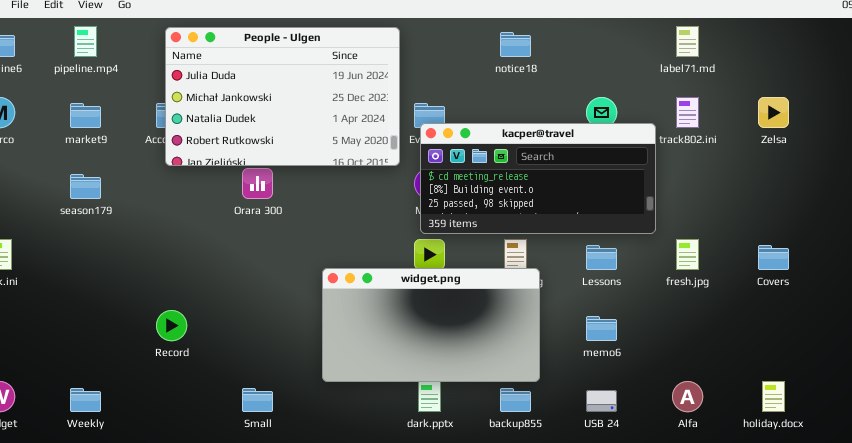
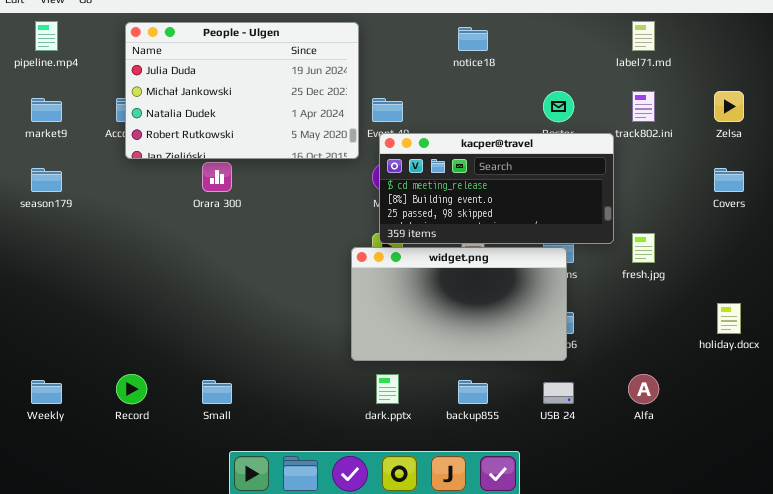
kacper@travel: [420,123,656,234] -> [379,133,614,244], moved
Covers: [758,245,789,270] -> [714,168,744,192], moved
widget.png: [322,268,540,382] -> [351,247,567,361], moved
Record: [156,310,187,341] -> [116,374,147,404], moved
holiday.docx: [762,381,785,412] -> [717,303,741,334], moved

